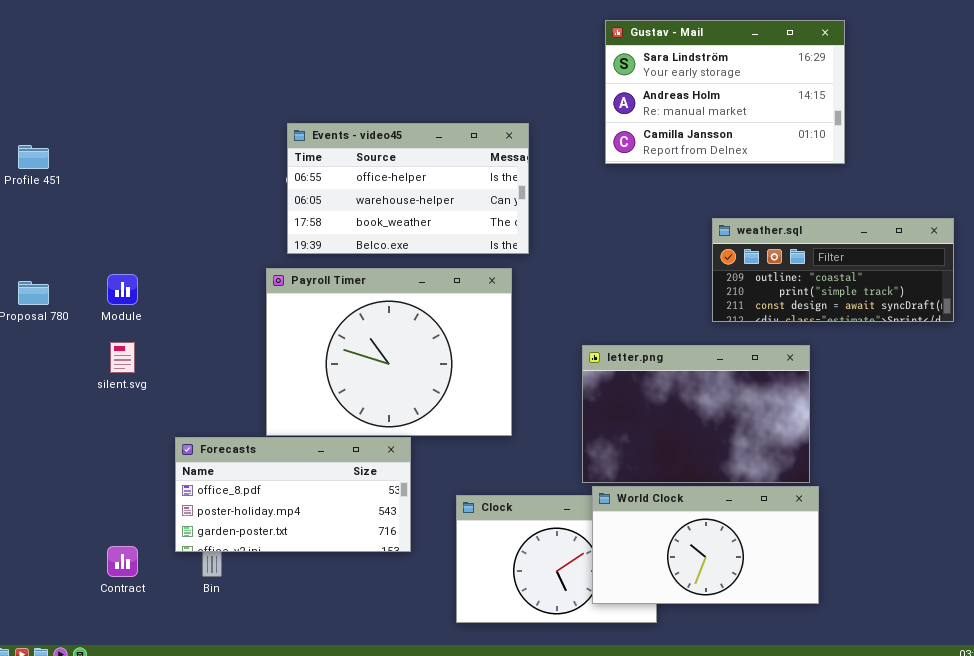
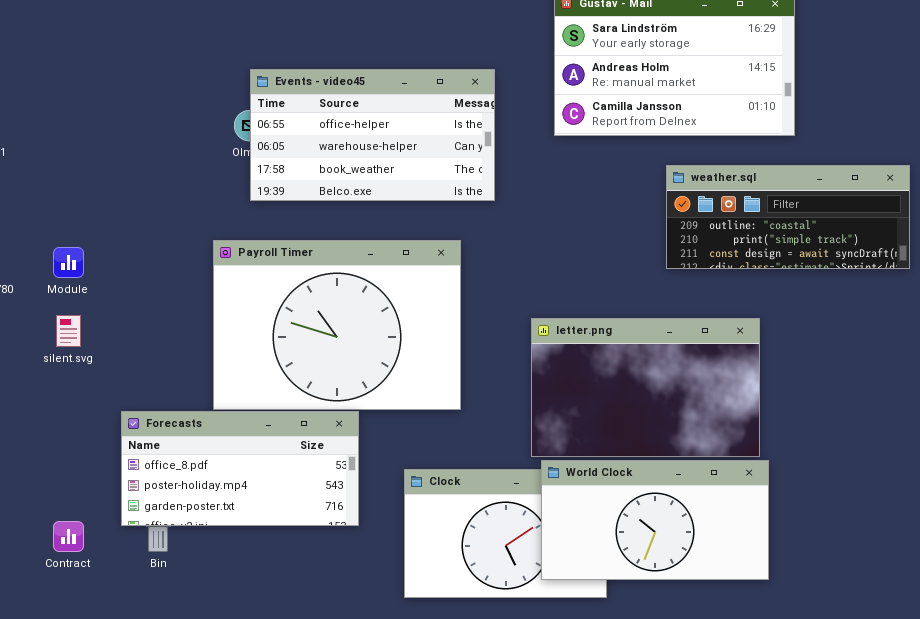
Events - video45: [287,123,529,254] -> [250,69,495,201], moved
weather.sql: [712,218,954,322] -> [666,165,910,269], moved

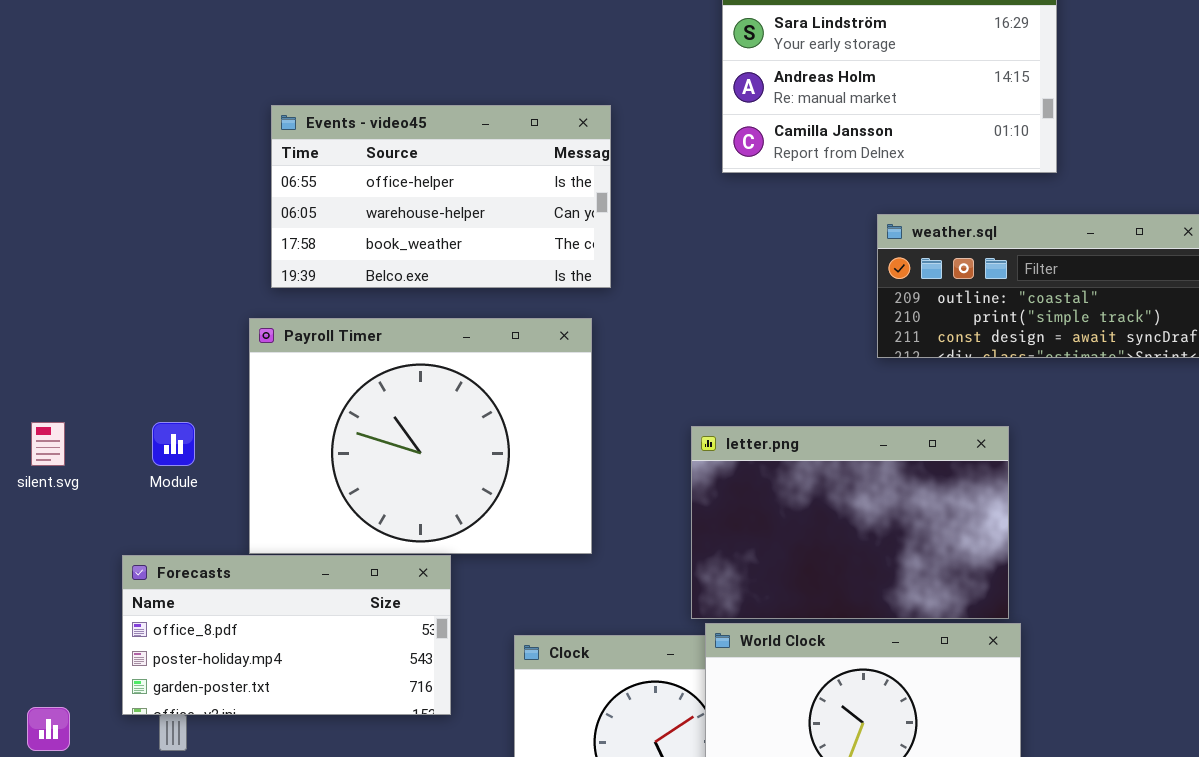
Events - video45: [250,69,495,201] -> [271,105,611,288], moved
Module: [53,247,84,278] -> [152,422,195,466], moved

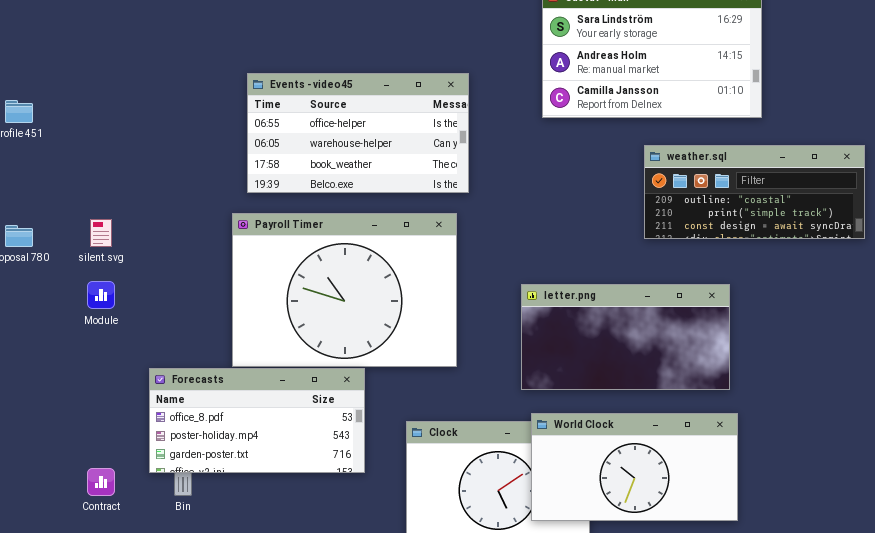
silent.svg: [31,422,65,466] -> [90,219,112,247], moved
Module: [152,422,195,466] -> [87,281,115,309], moved
letter.png: [691,426,1009,619] -> [521,284,730,390], resized

